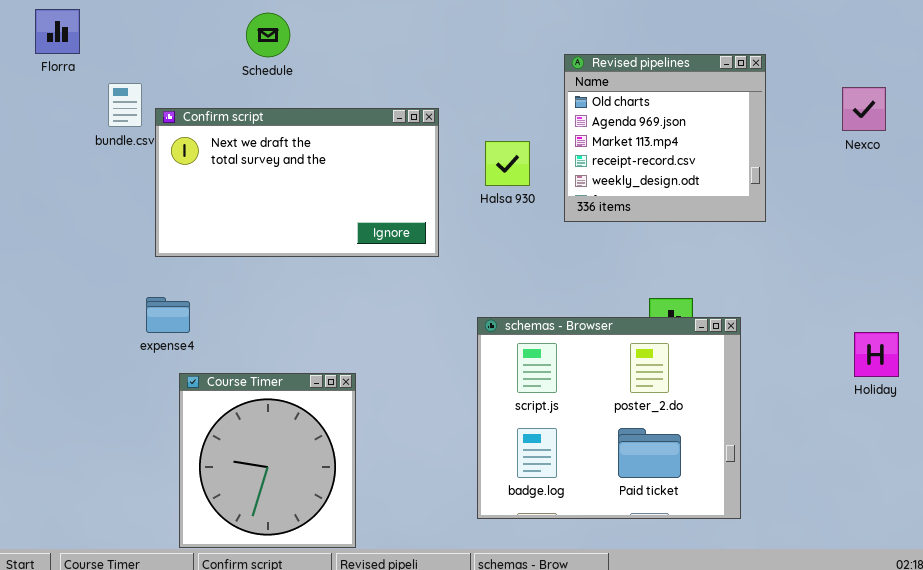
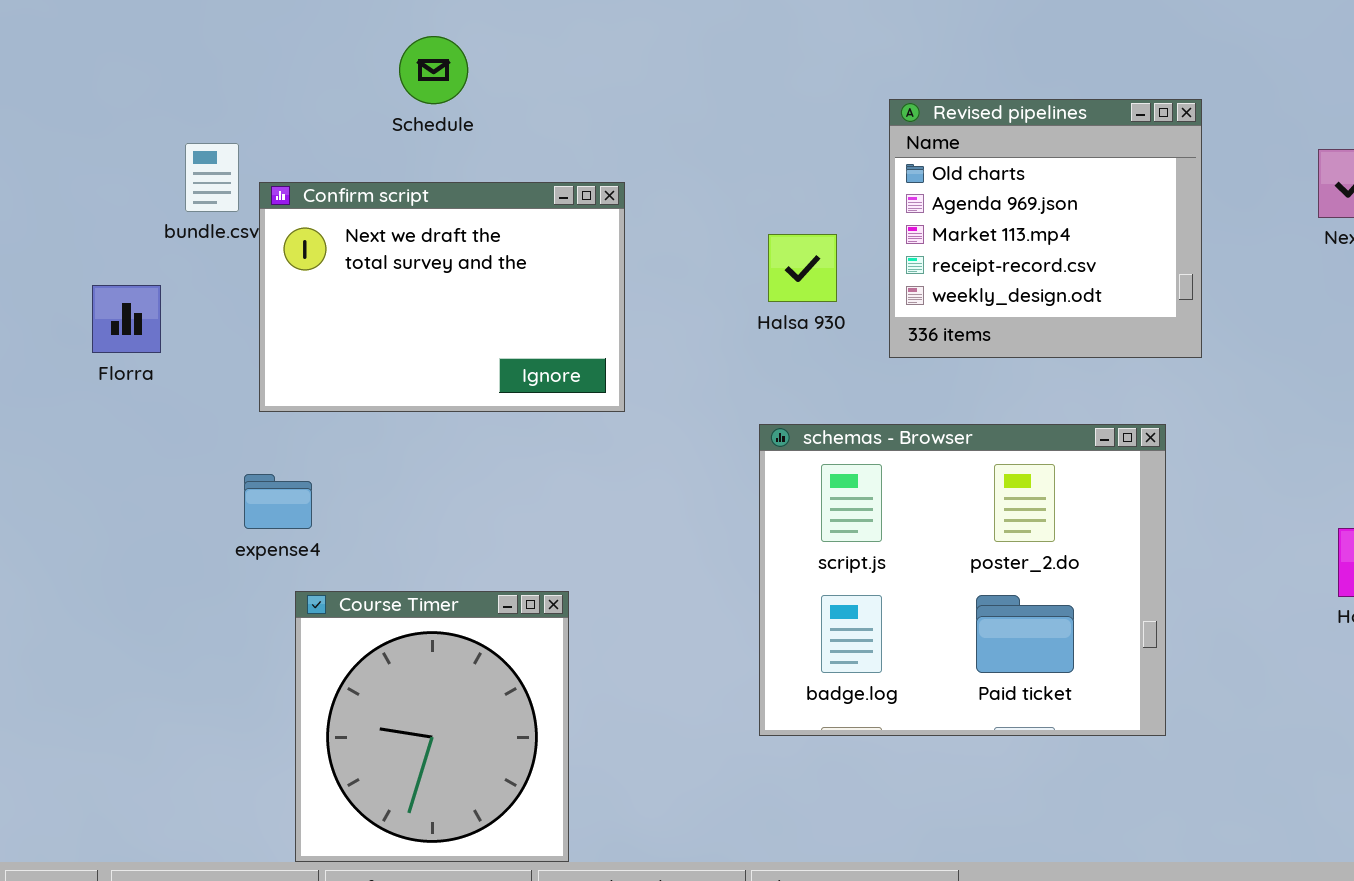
Florra: [35,9,80,54] -> [92,285,161,353], moved
Confirm script: [155,108,439,257] -> [259,182,625,412], resized
schemas - Browser: [477,317,741,519] -> [759,424,1166,736], moved

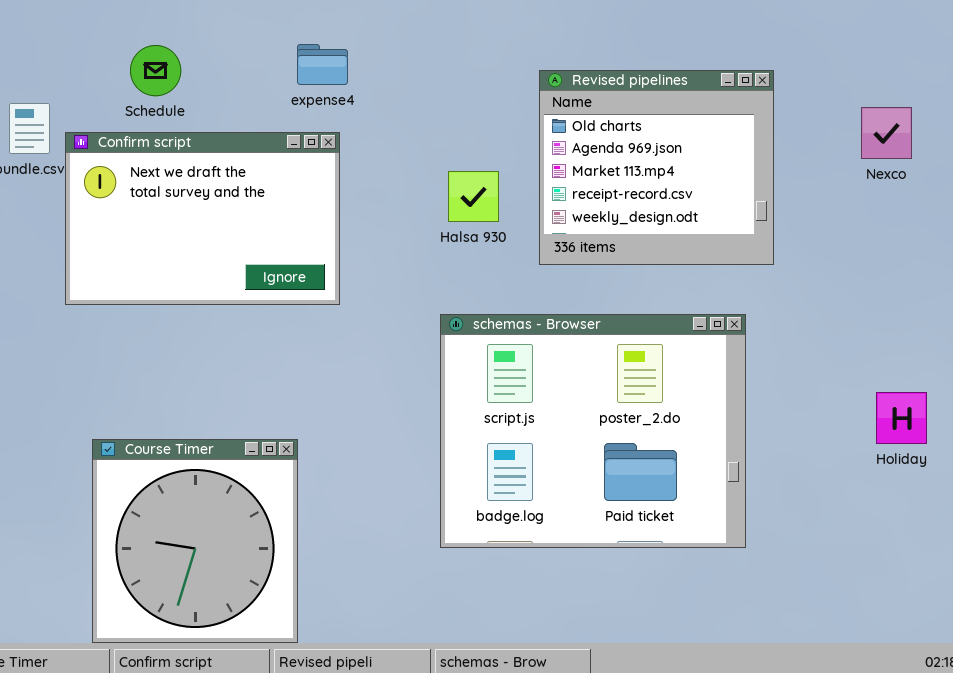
Schedule: [399,36,468,104] -> [130,45,181,96], moved
expense4: [244,474,312,529] -> [297,44,348,85], moved

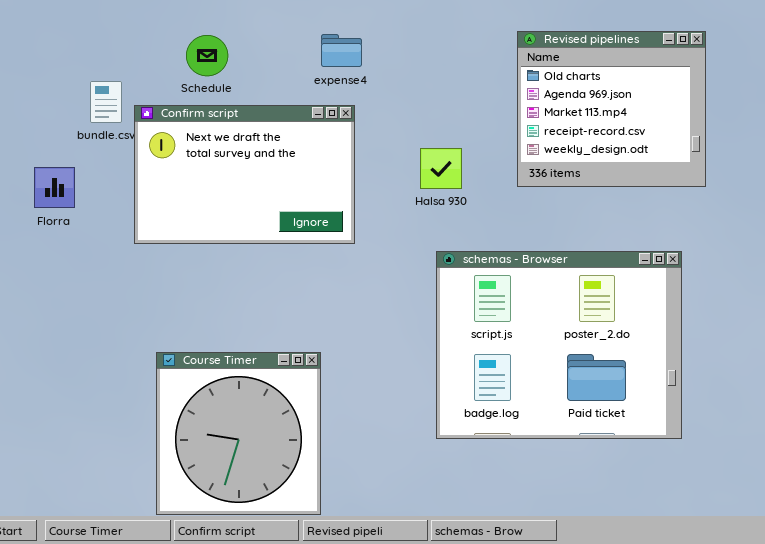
Revised pipelines: [539,70,774,265] -> [517,31,706,187], moved
Halsa 930: [448,171,499,222] -> [420,148,462,189], moved

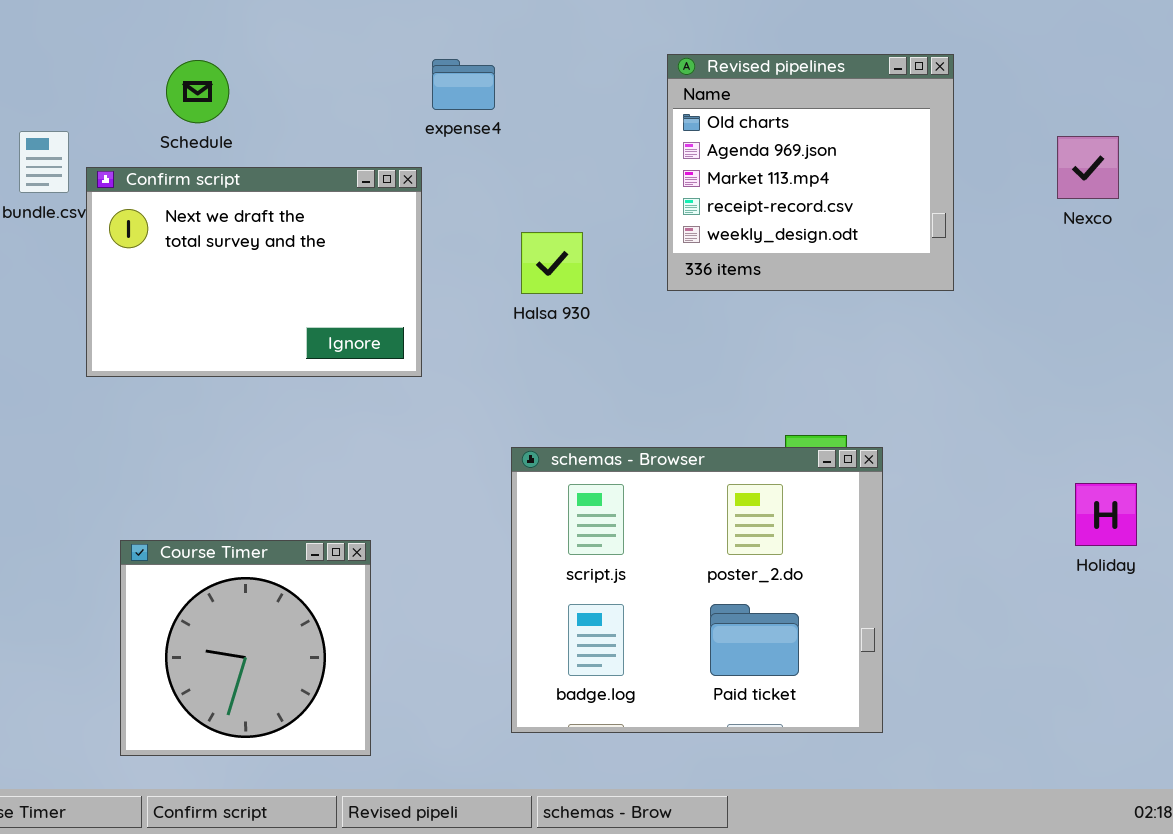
expense4: [321,34,362,67] -> [432,59,495,110], moved
schemas - Browser: [436,251,682,439] -> [511,447,883,733], moved
Course Timer: [156,352,321,515] -> [120,540,371,756], resized

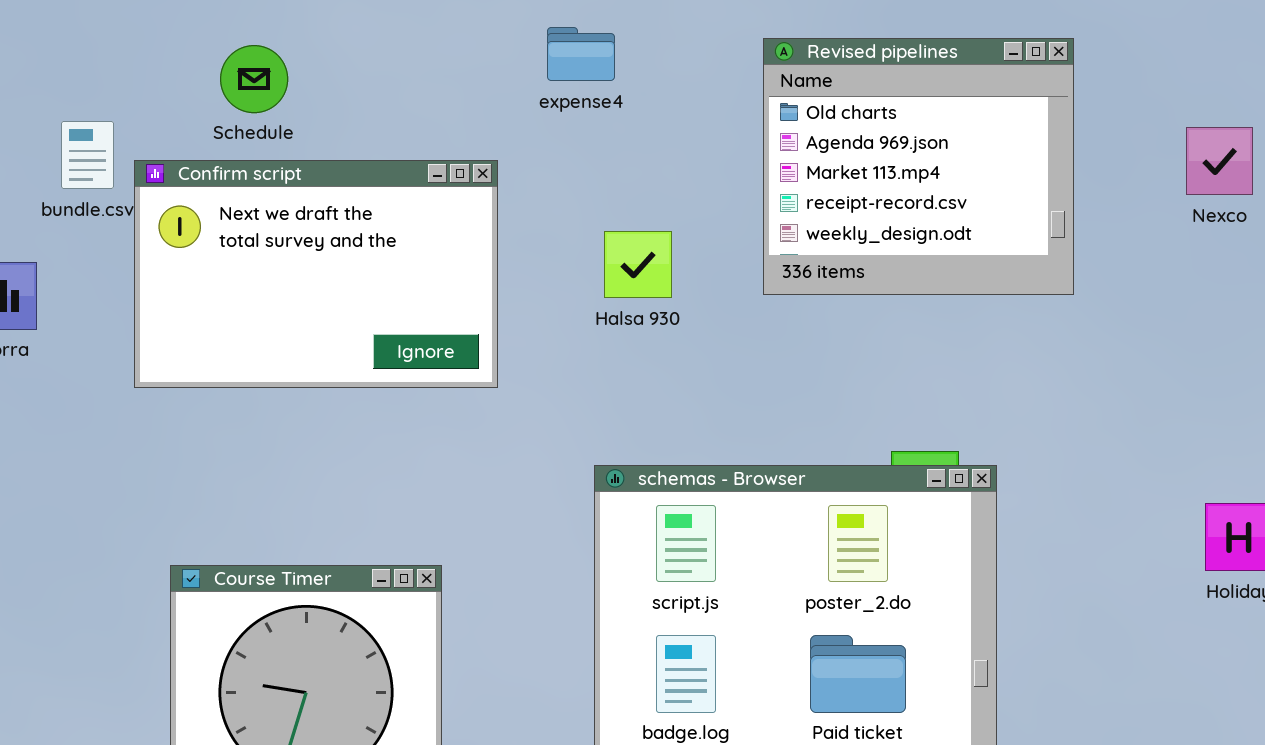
expense4: [432,59,495,110] -> [547,27,615,81], moved

